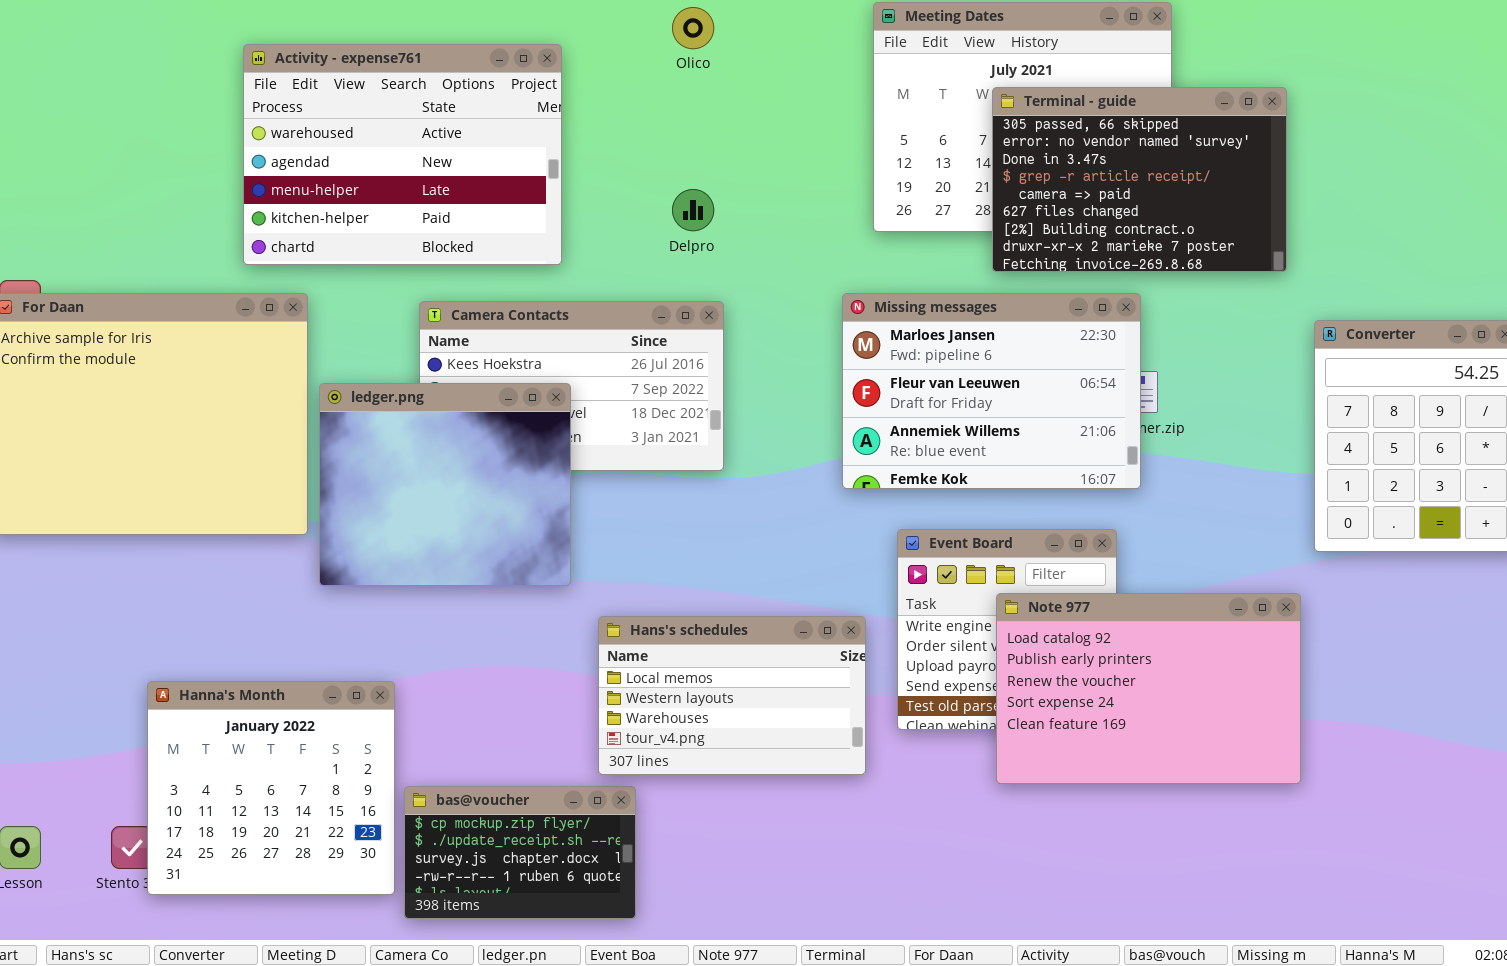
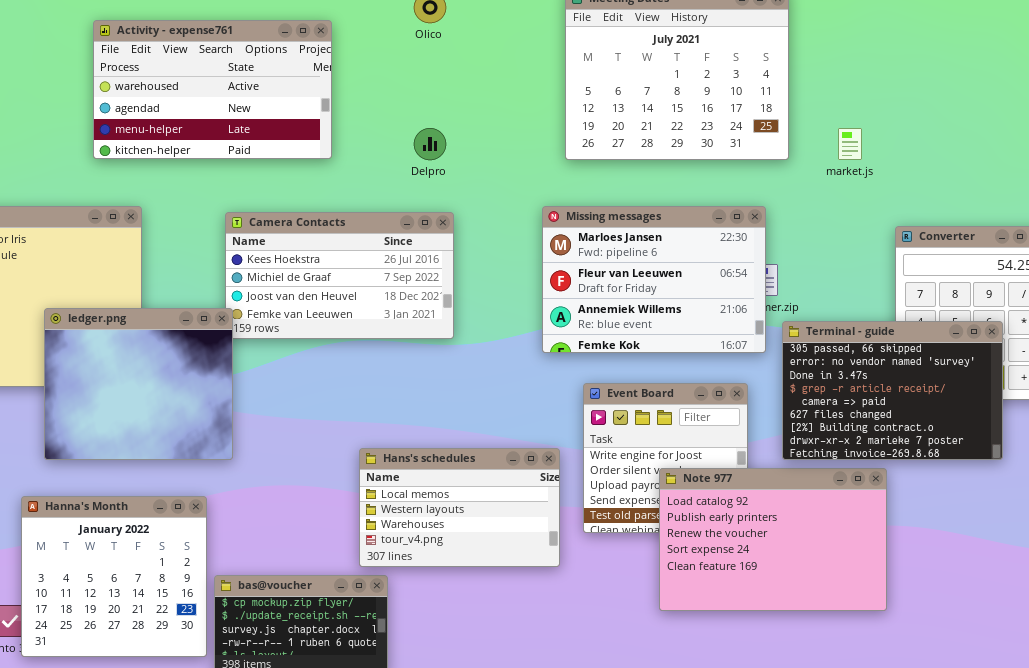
Activity - expense761: [243,44,562,265] -> [93,20,332,159], resized
Terminal - guide: [992,87,1287,272] -> [782,321,1003,460], moved
ledger.png: [319,383,571,586] -> [44,308,233,460], moved
Note 977: [996,593,1301,784] -> [659,468,887,611], moved

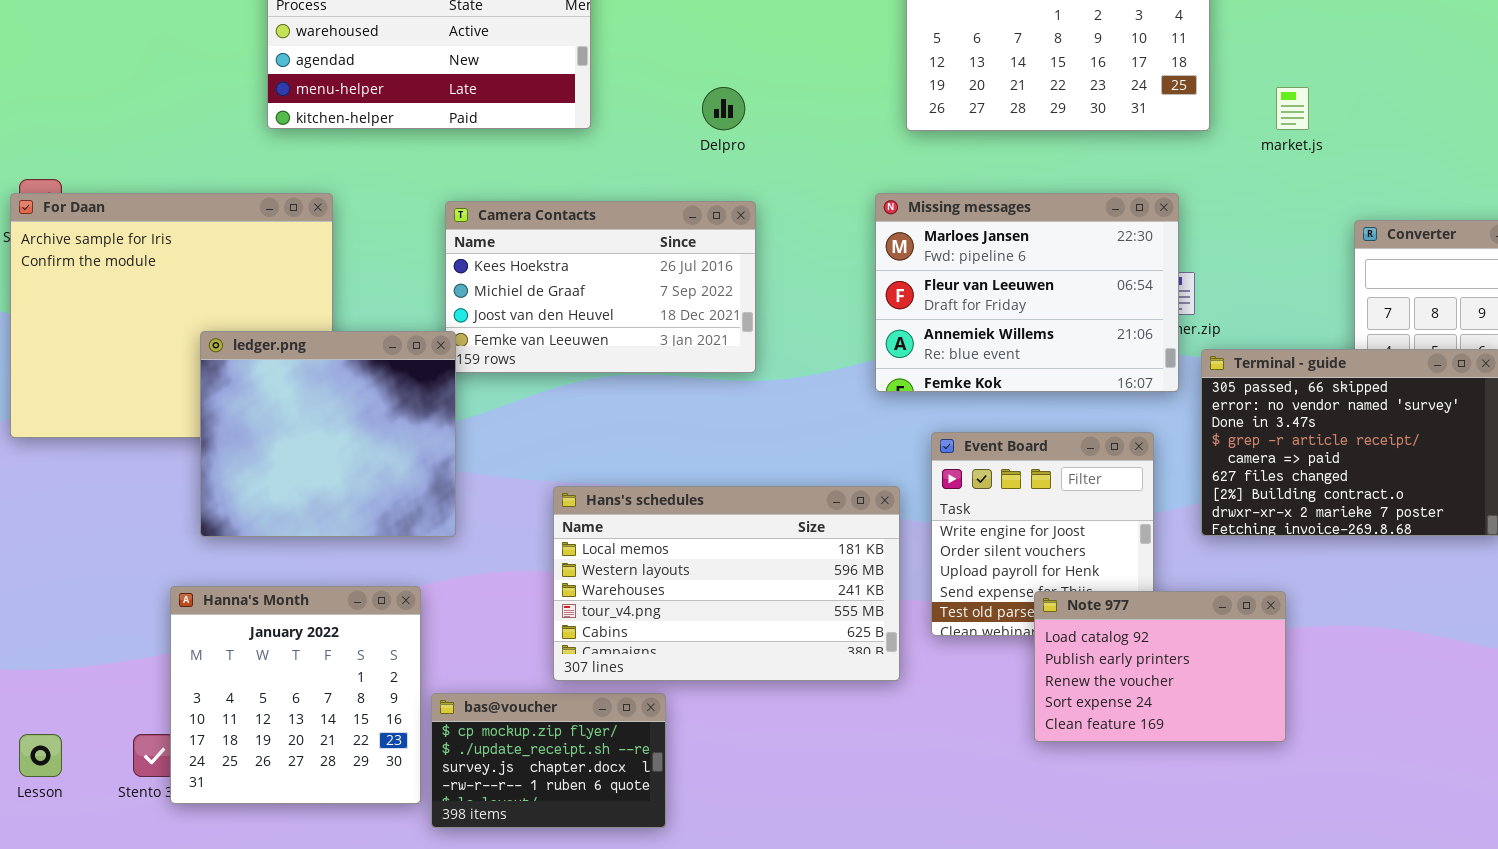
Hans's schedules: [359,448,560,567] -> [553,486,900,681], resized
Note 977: [659,468,887,611] -> [1034,591,1286,742], resized

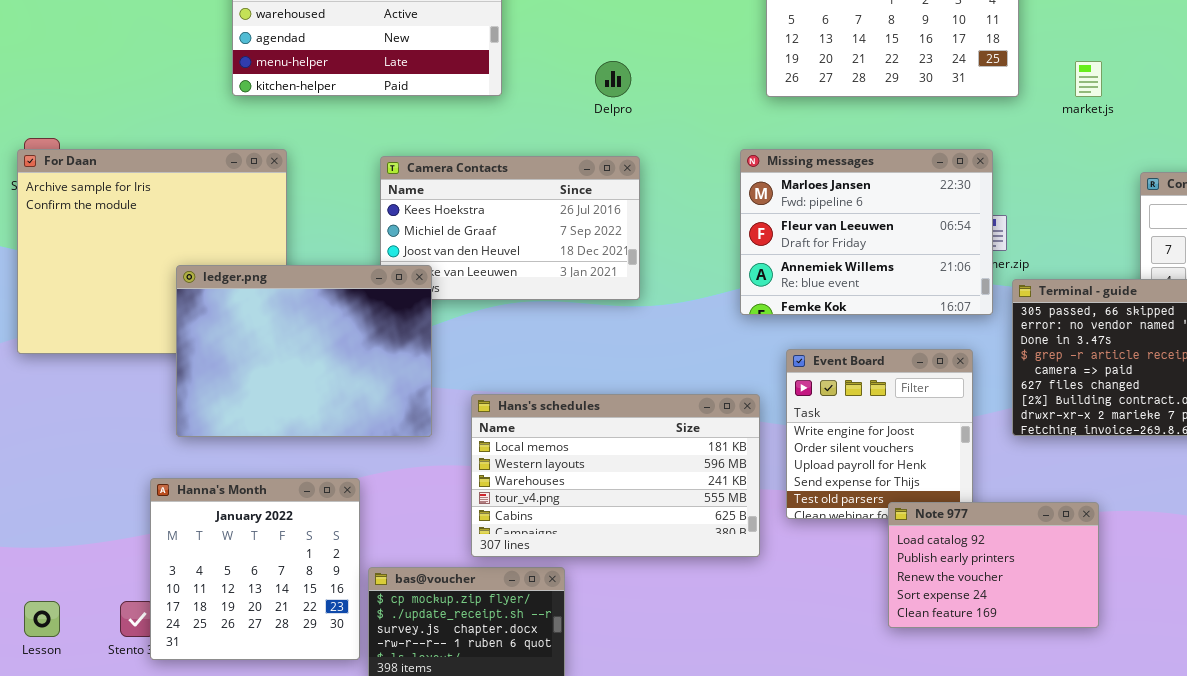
ledger.png: [200,331,456,537] -> [176,265,432,437], resized
Note 977: [1034,591,1286,742] -> [888,502,1099,628], moved

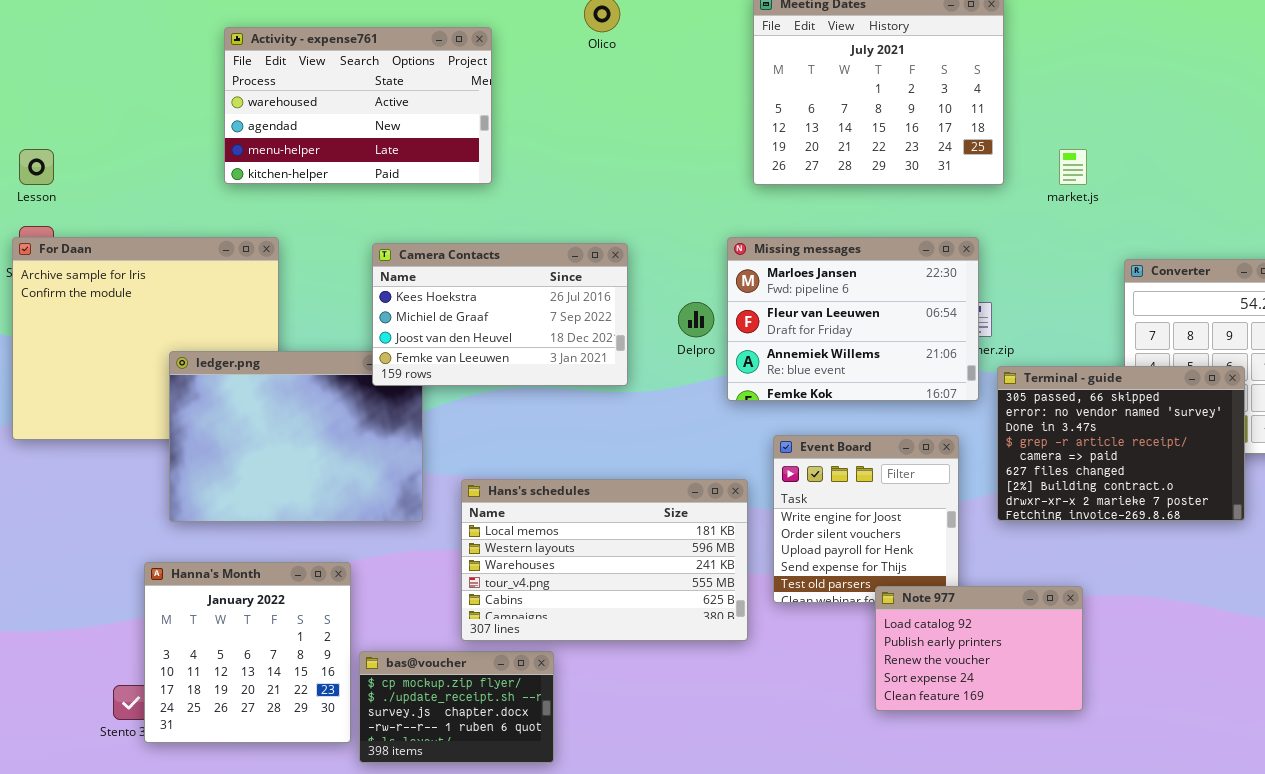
Delpro: [595,61,631,97] -> [678,302,714,337], moved
Camera Contacts: [380,156,640,300] -> [372,243,628,386], raised
Lesson: [24,601,60,637] -> [19,149,54,185], moved

